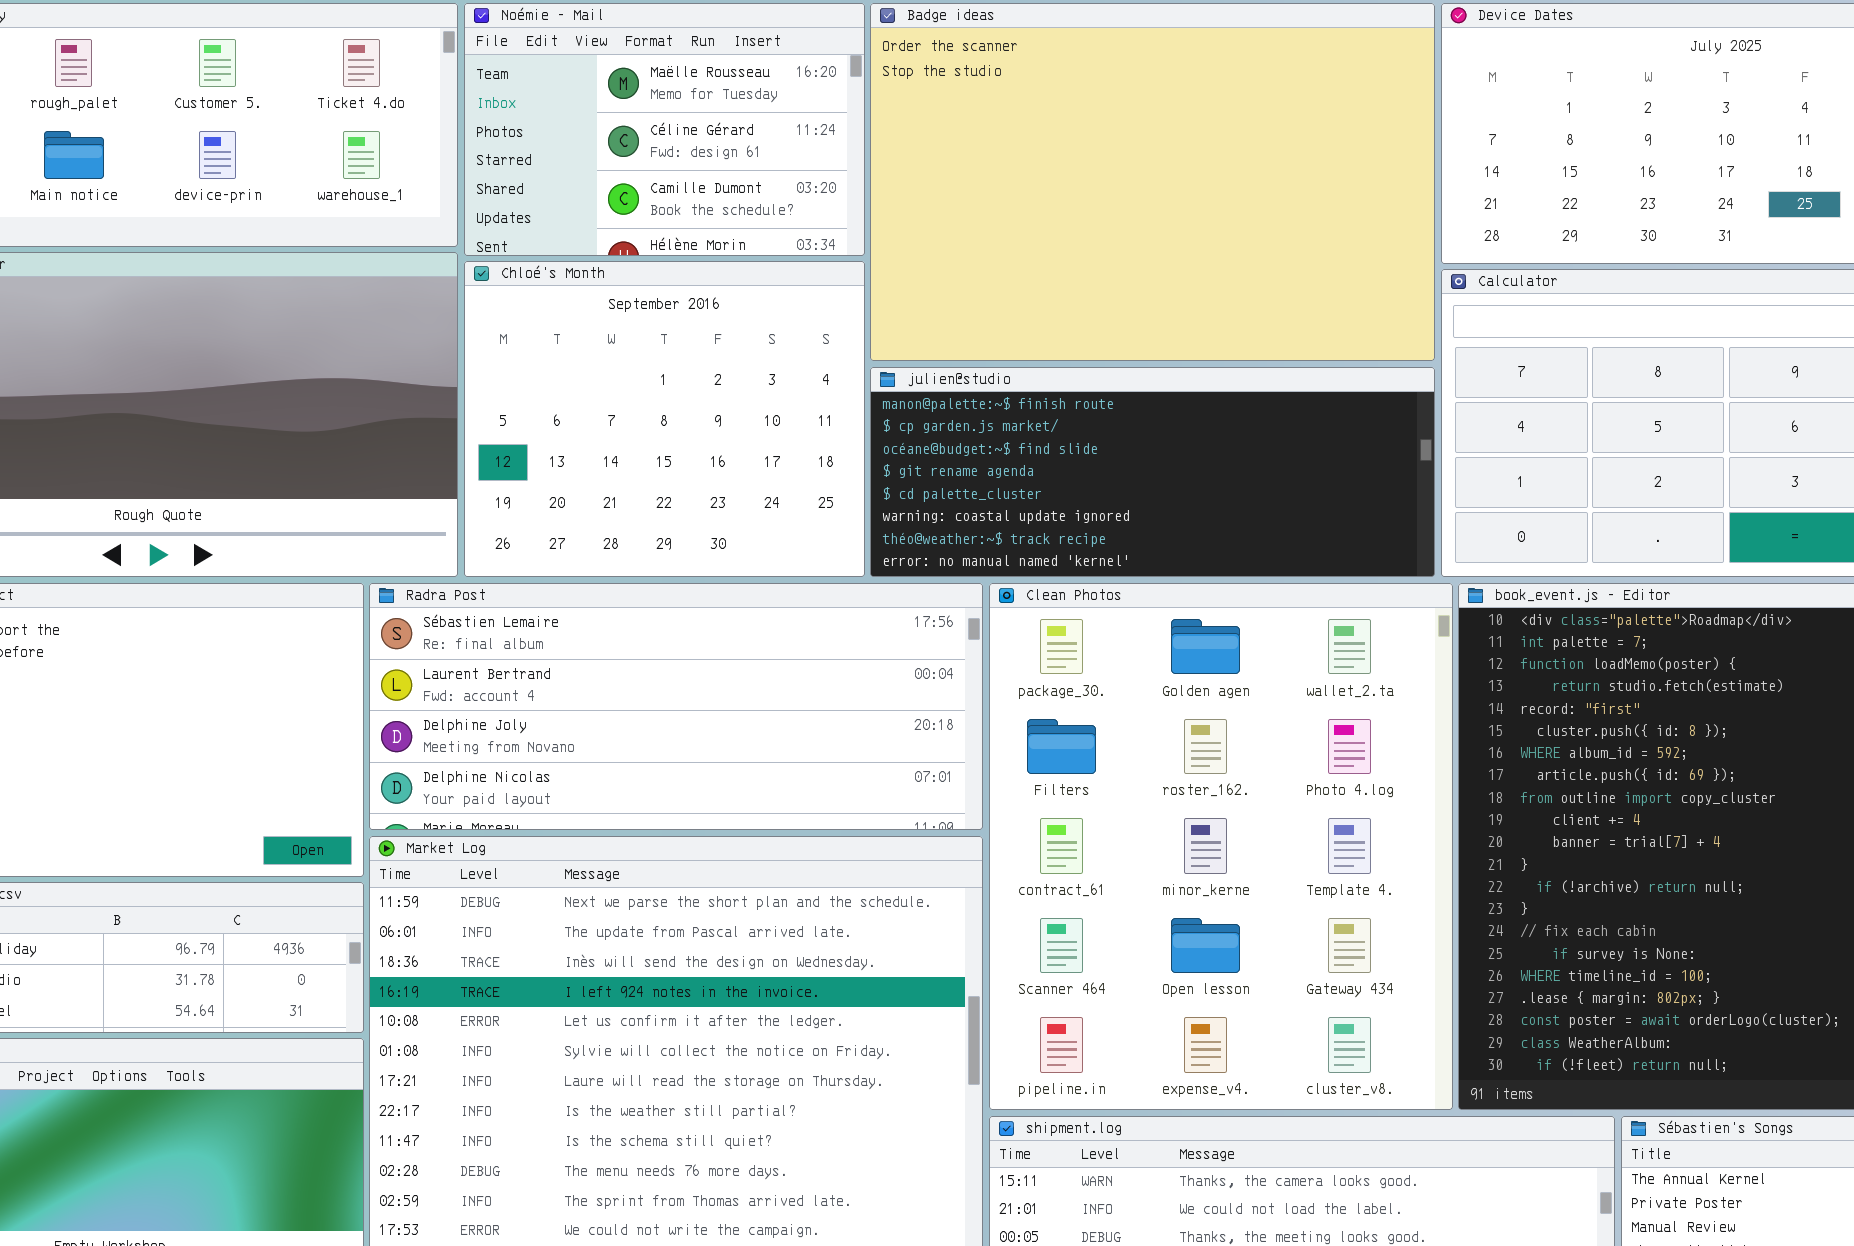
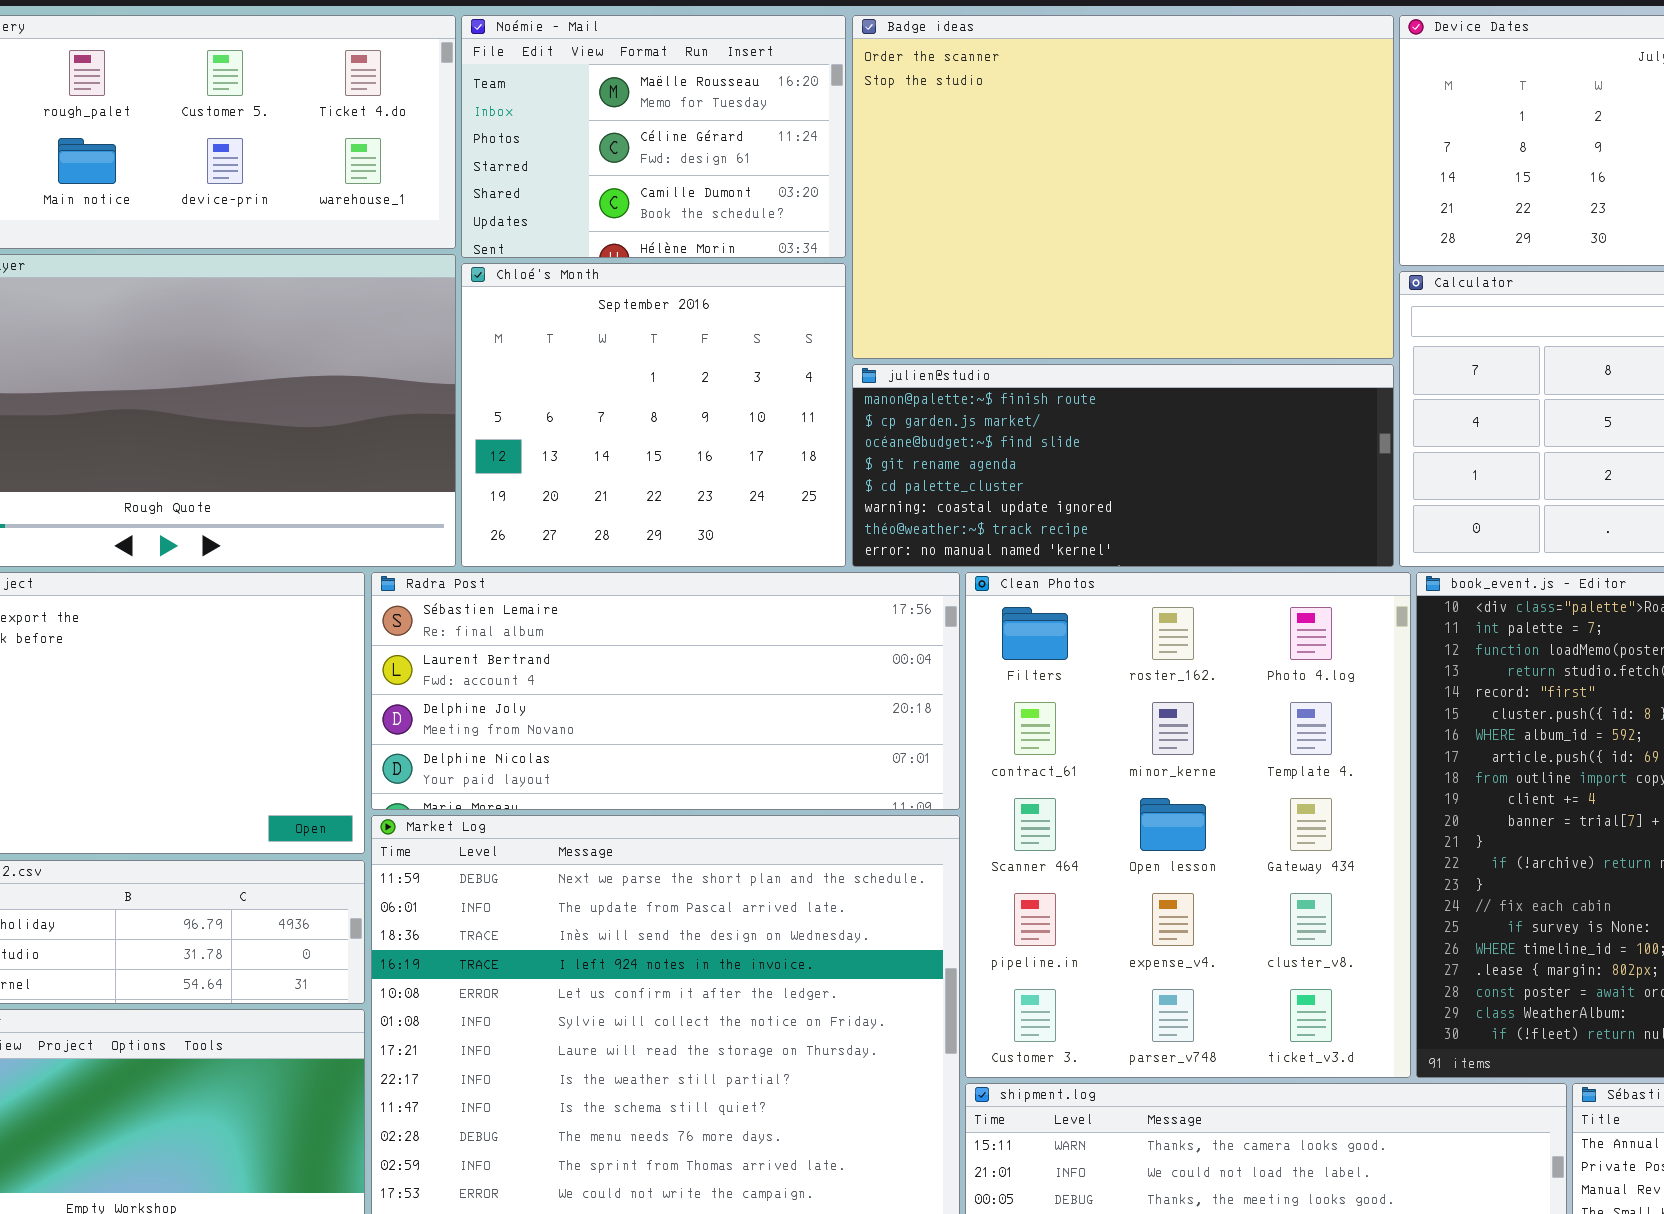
Clean Photos: [989,583,1453,1110] -> [965,572,1411,1078], scrolled down 1 row

